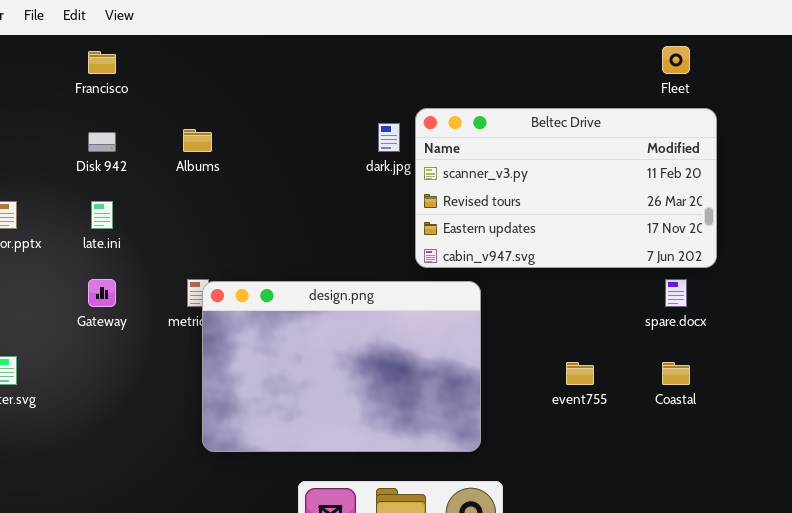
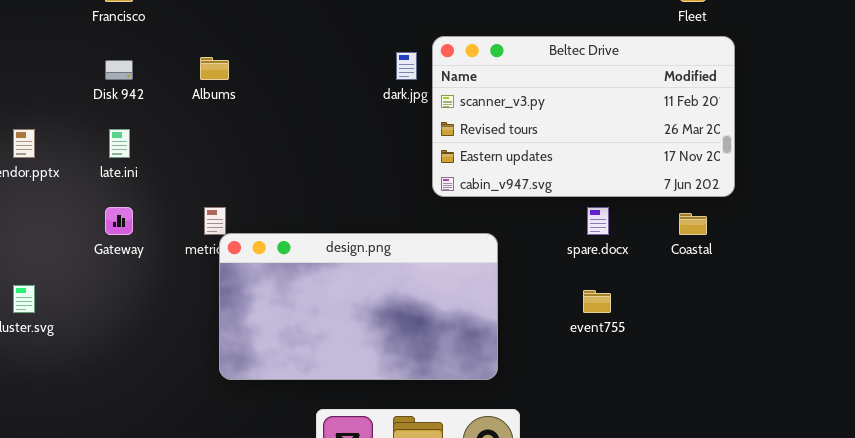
spare.docx: [665,279,687,307] -> [587,207,609,235], moved
design.png: [202,281,481,452] -> [219,233,498,380], resized
Coastal: [662,362,690,385] -> [679,213,707,235], moved

